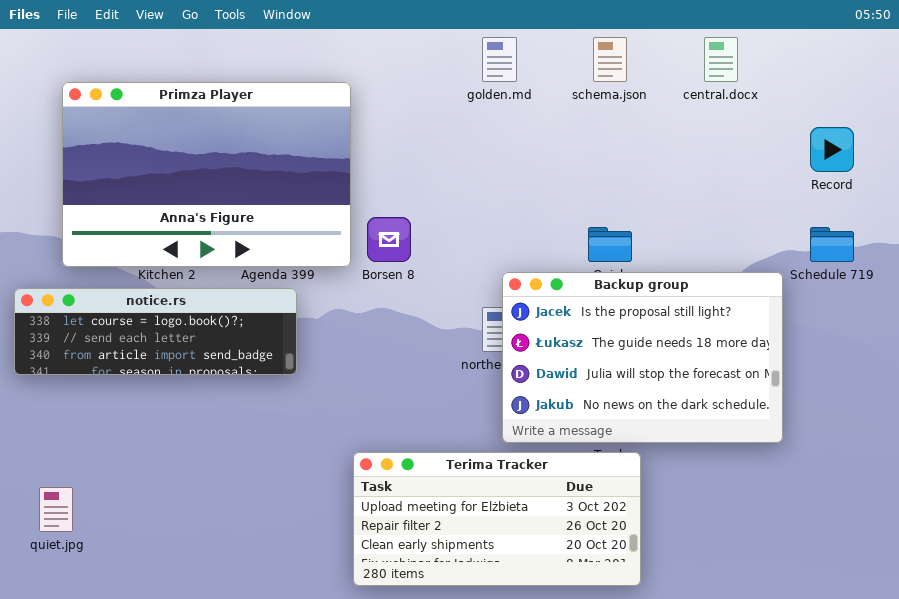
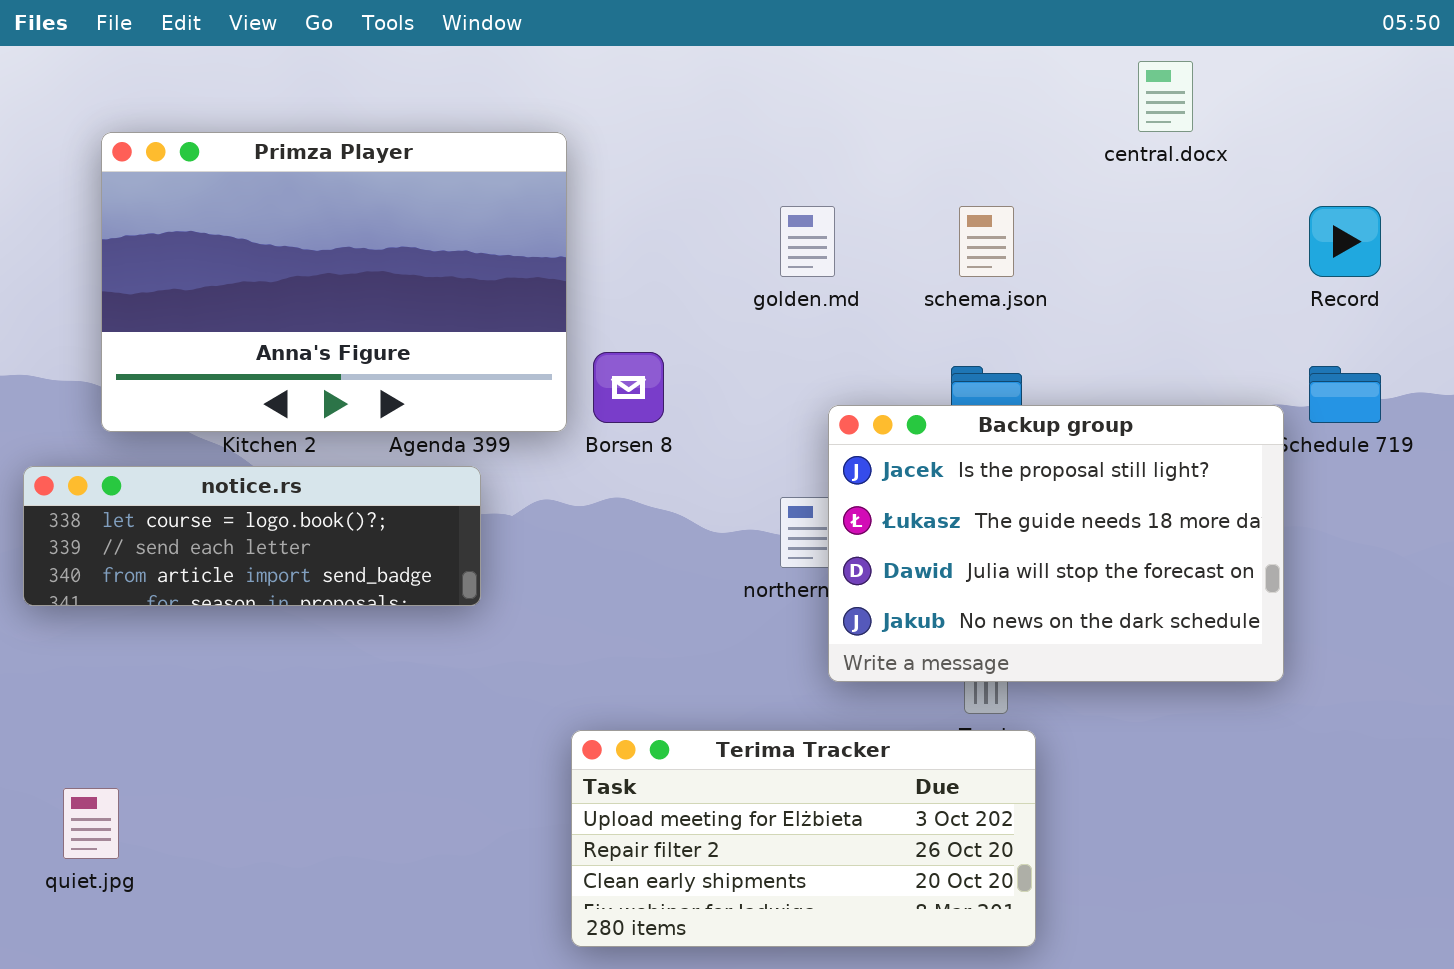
golden.md: [482,37,517,82] -> [780,206,835,277], moved
schema.json: [593,37,627,82] -> [959,206,1014,277], moved
Backup group: [502,272,783,443] -> [828,405,1284,682], moved

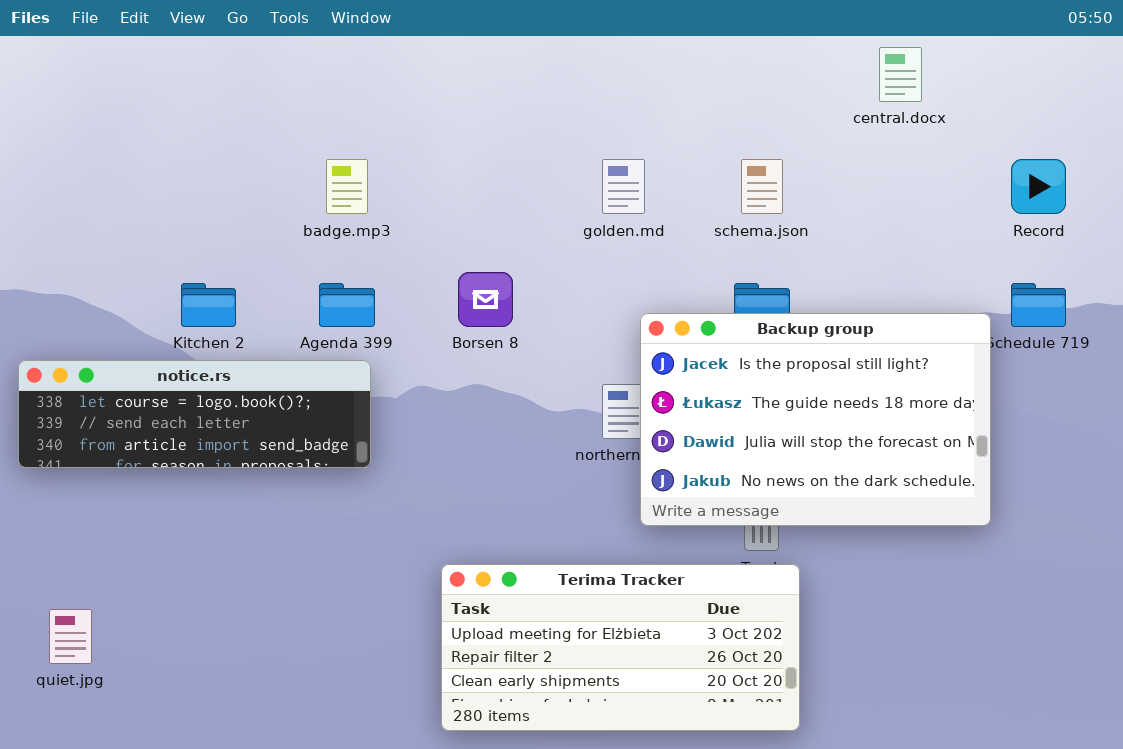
Primza Player: [101,132,567,432] -> none, closed

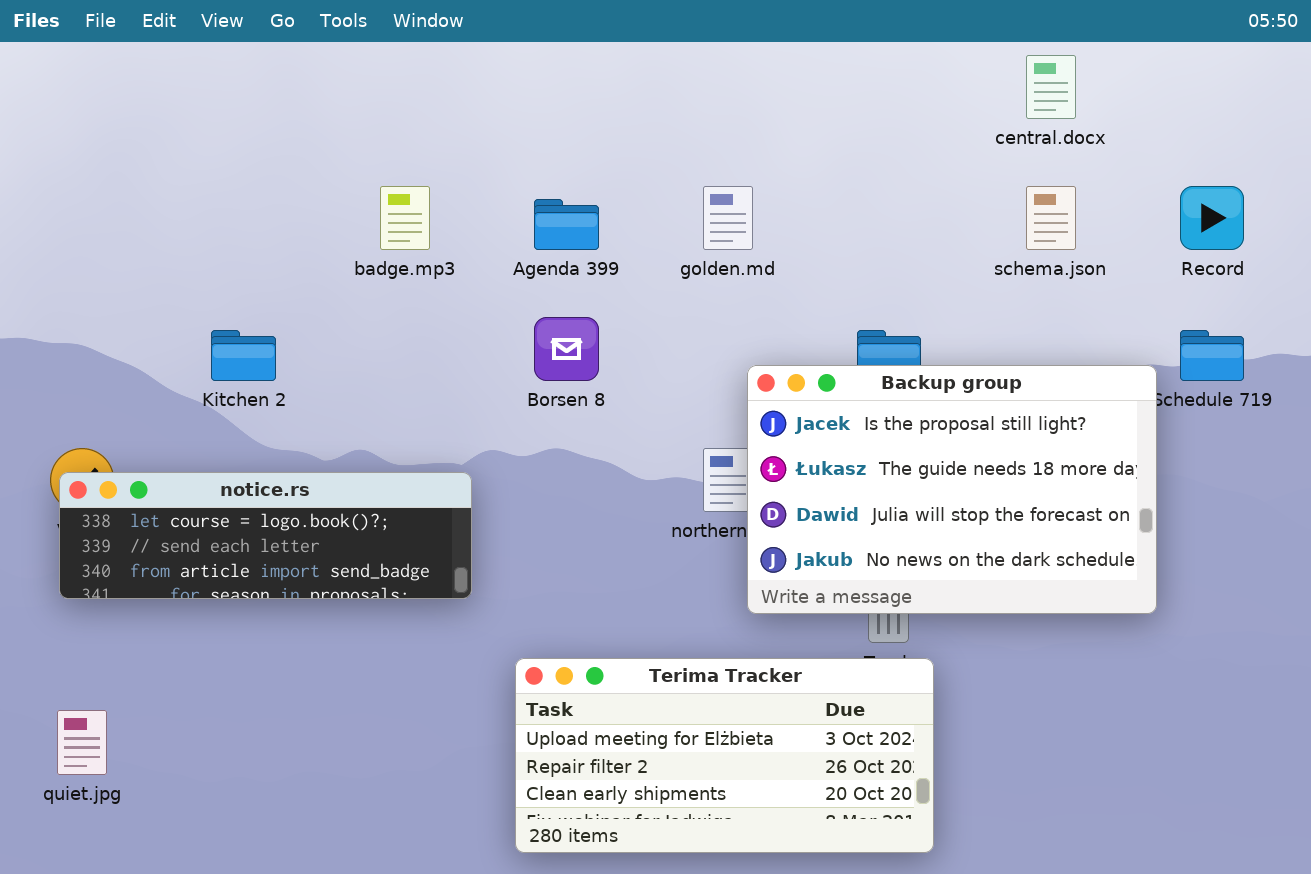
schema.json: [741,159,783,214] -> [1026,186,1076,250], moved
Agenda 399: [319,283,375,327] -> [534,199,599,250], moved
notice.rs: [18,360,371,468] -> [59,472,472,599], moved

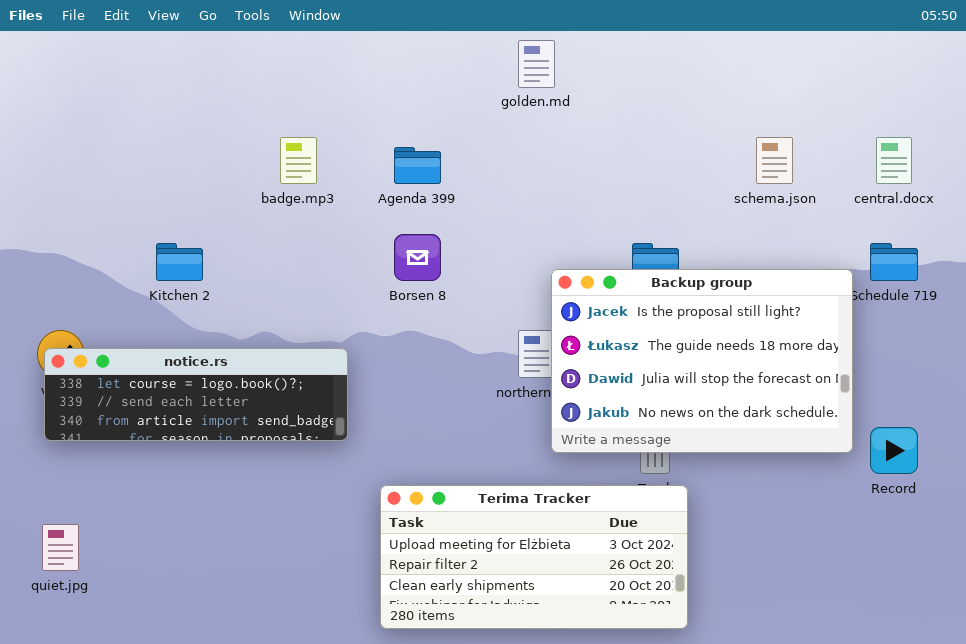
central.docx: [1026,55,1076,119] -> [876,137,912,184], moved
golden.md: [703,186,753,250] -> [518,40,555,88], moved
Record: [1180,186,1244,250] -> [870,427,918,474], moved

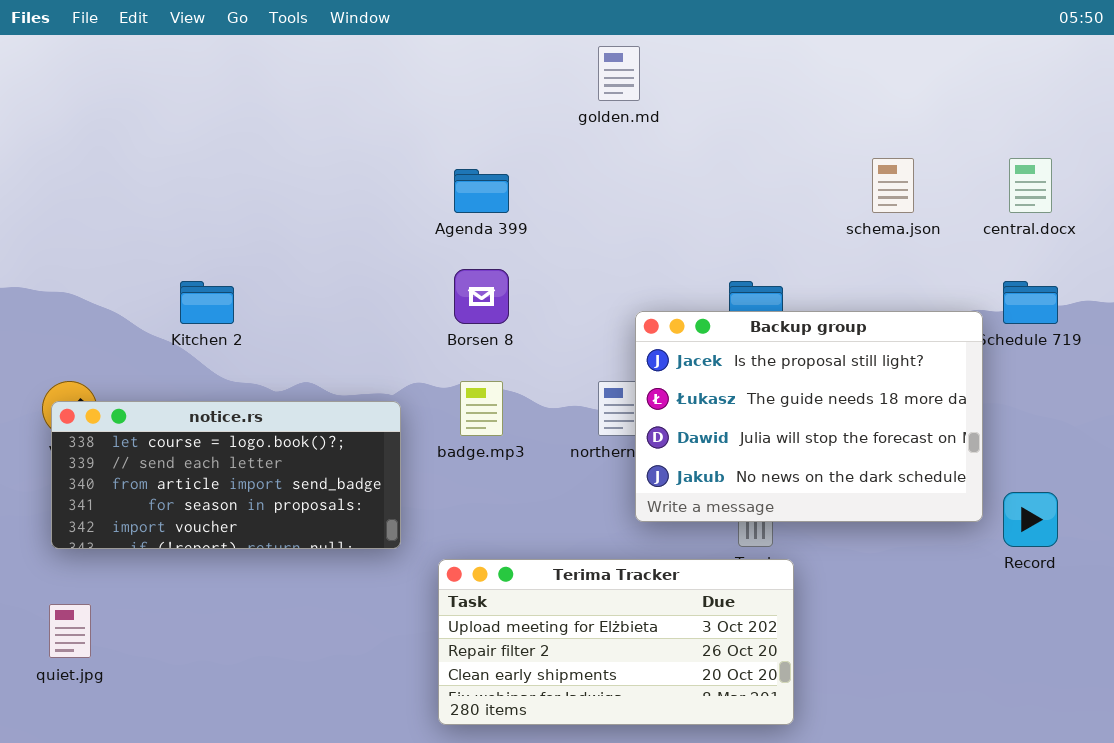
badge.mp3: [280,137,317,184] -> [460,381,503,436], moved
notice.rs: [44,348,348,441] -> [51,401,401,549], resized

